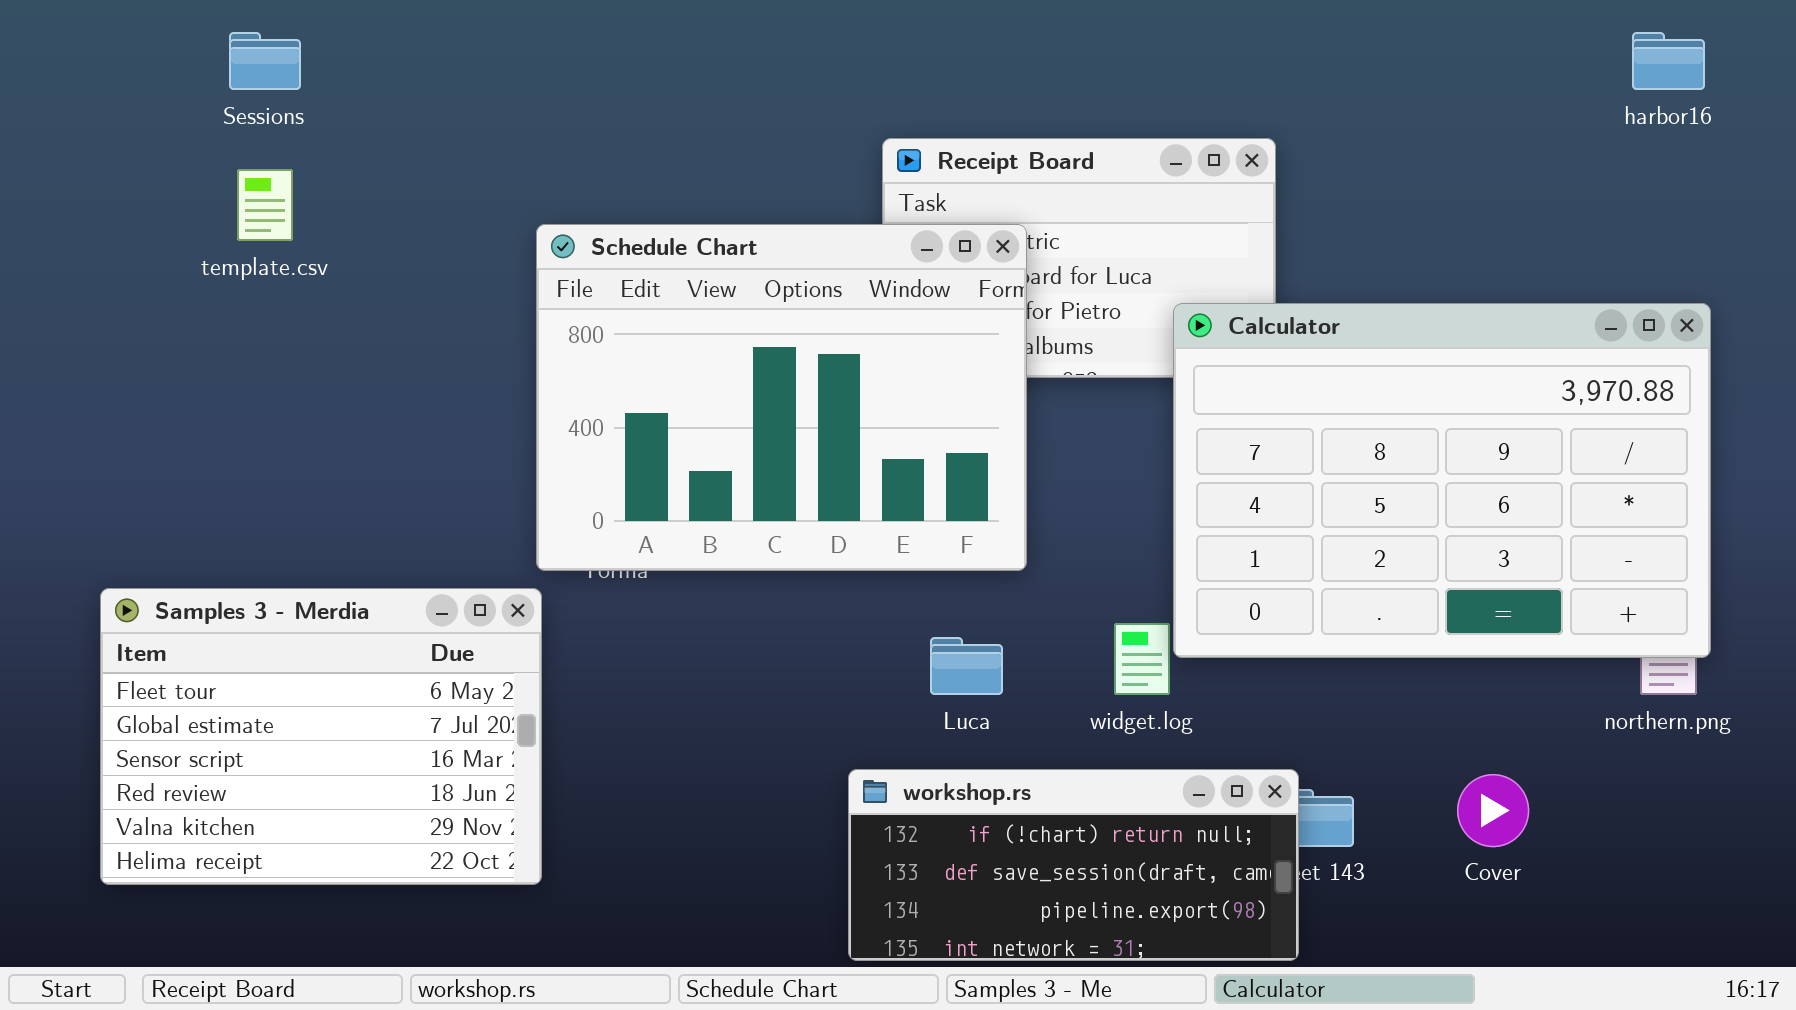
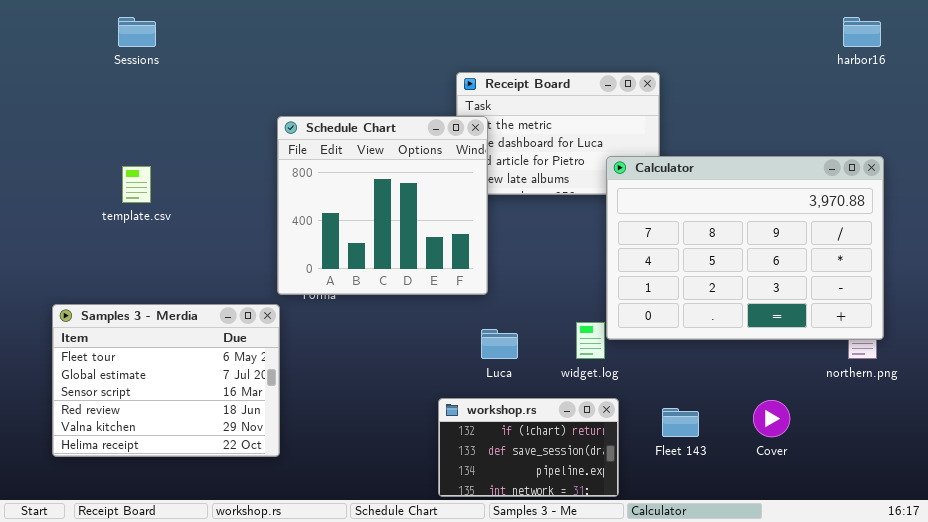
template.csv: [237,169,293,241] -> [122,166,151,203], moved
Schedule Chart: [536,224,1027,571] -> [277,116,488,295], resized
workshop.rs: [848,769,1299,961] -> [438,398,619,497], resized

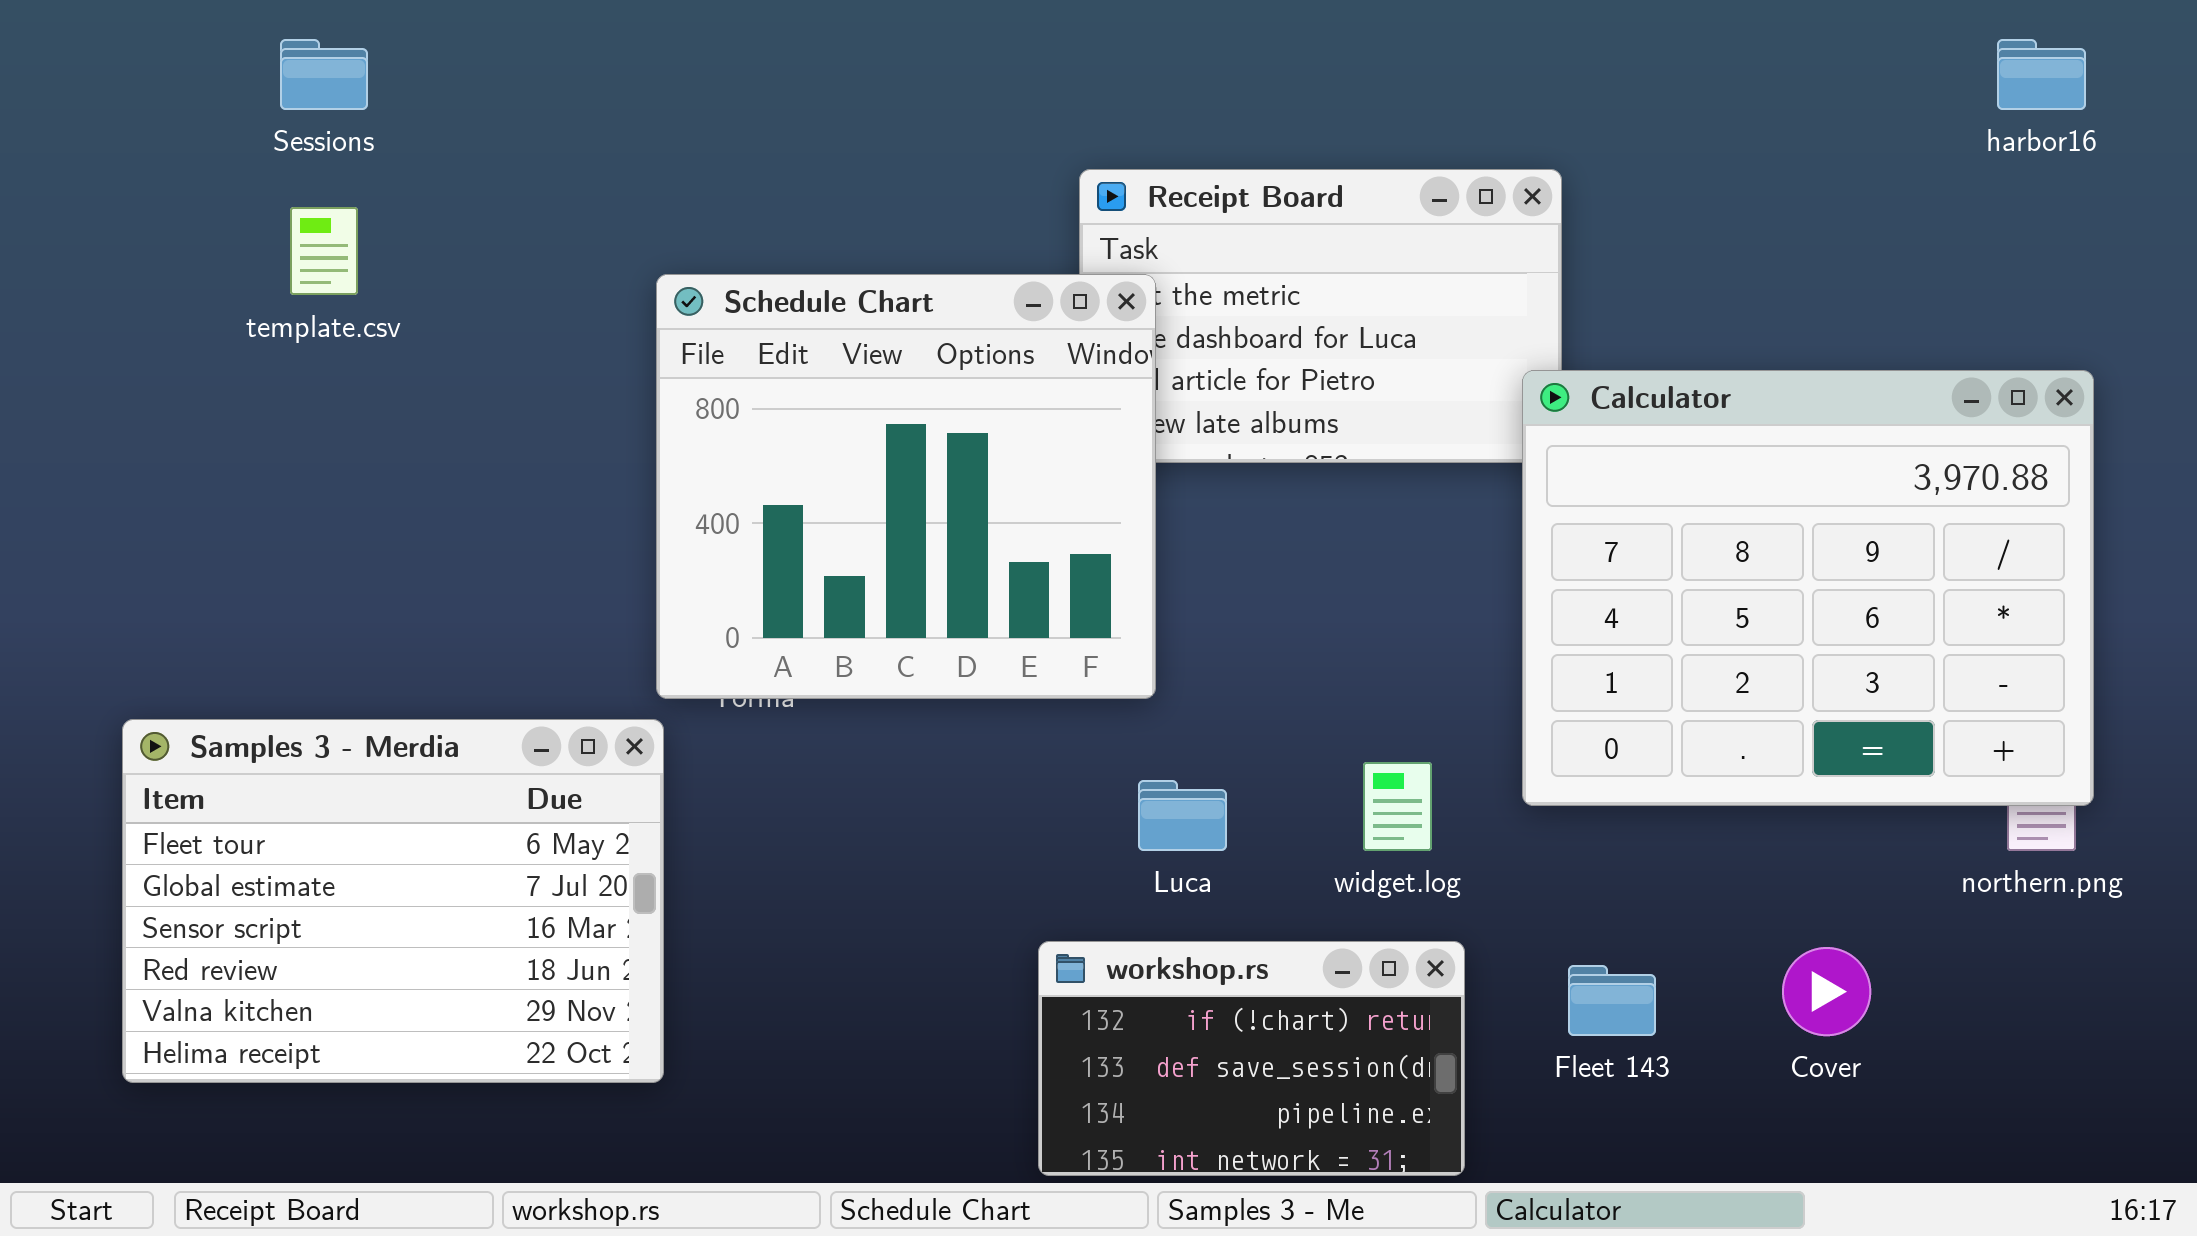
Calculator: [606,156,884,340] -> [1522,370,2094,806], resized
template.csv: [122,166,151,203] -> [290,207,358,295], moved

